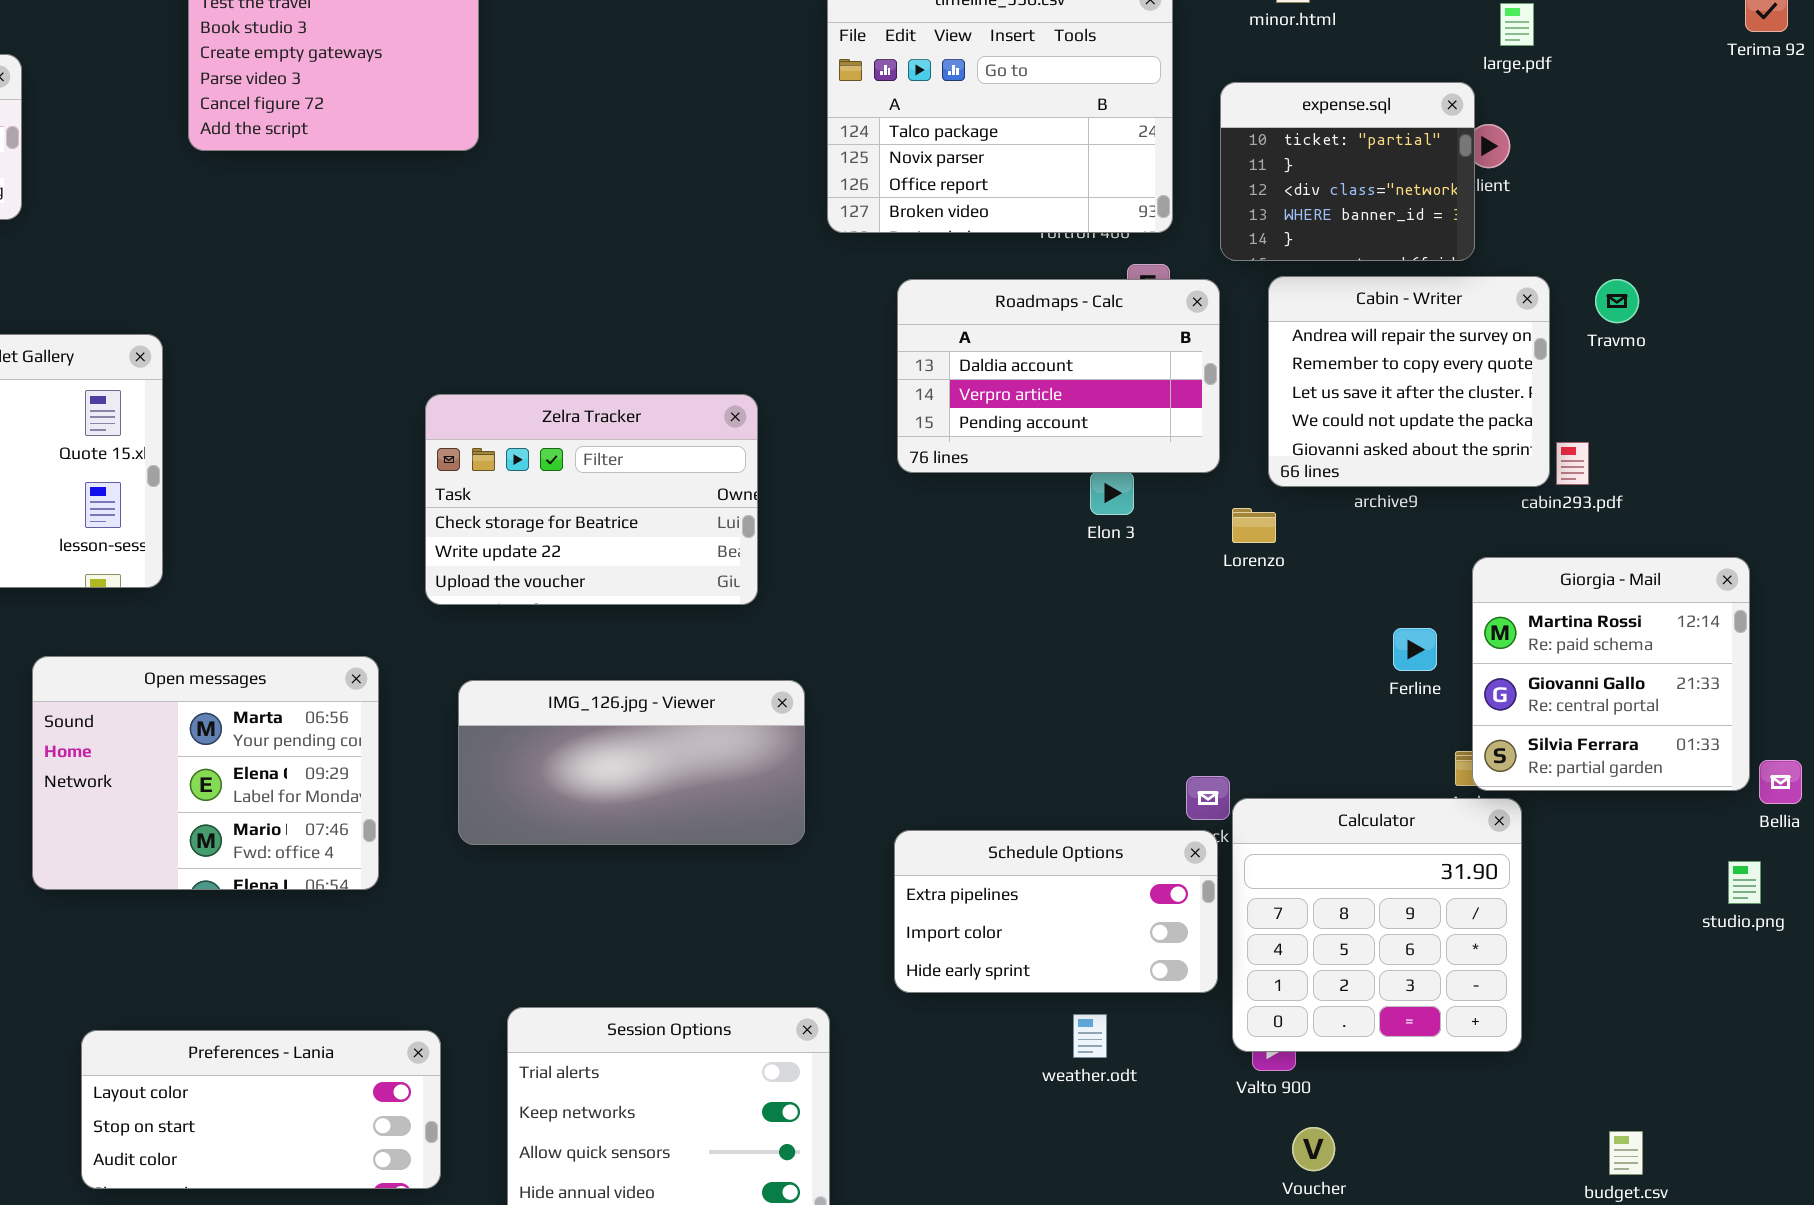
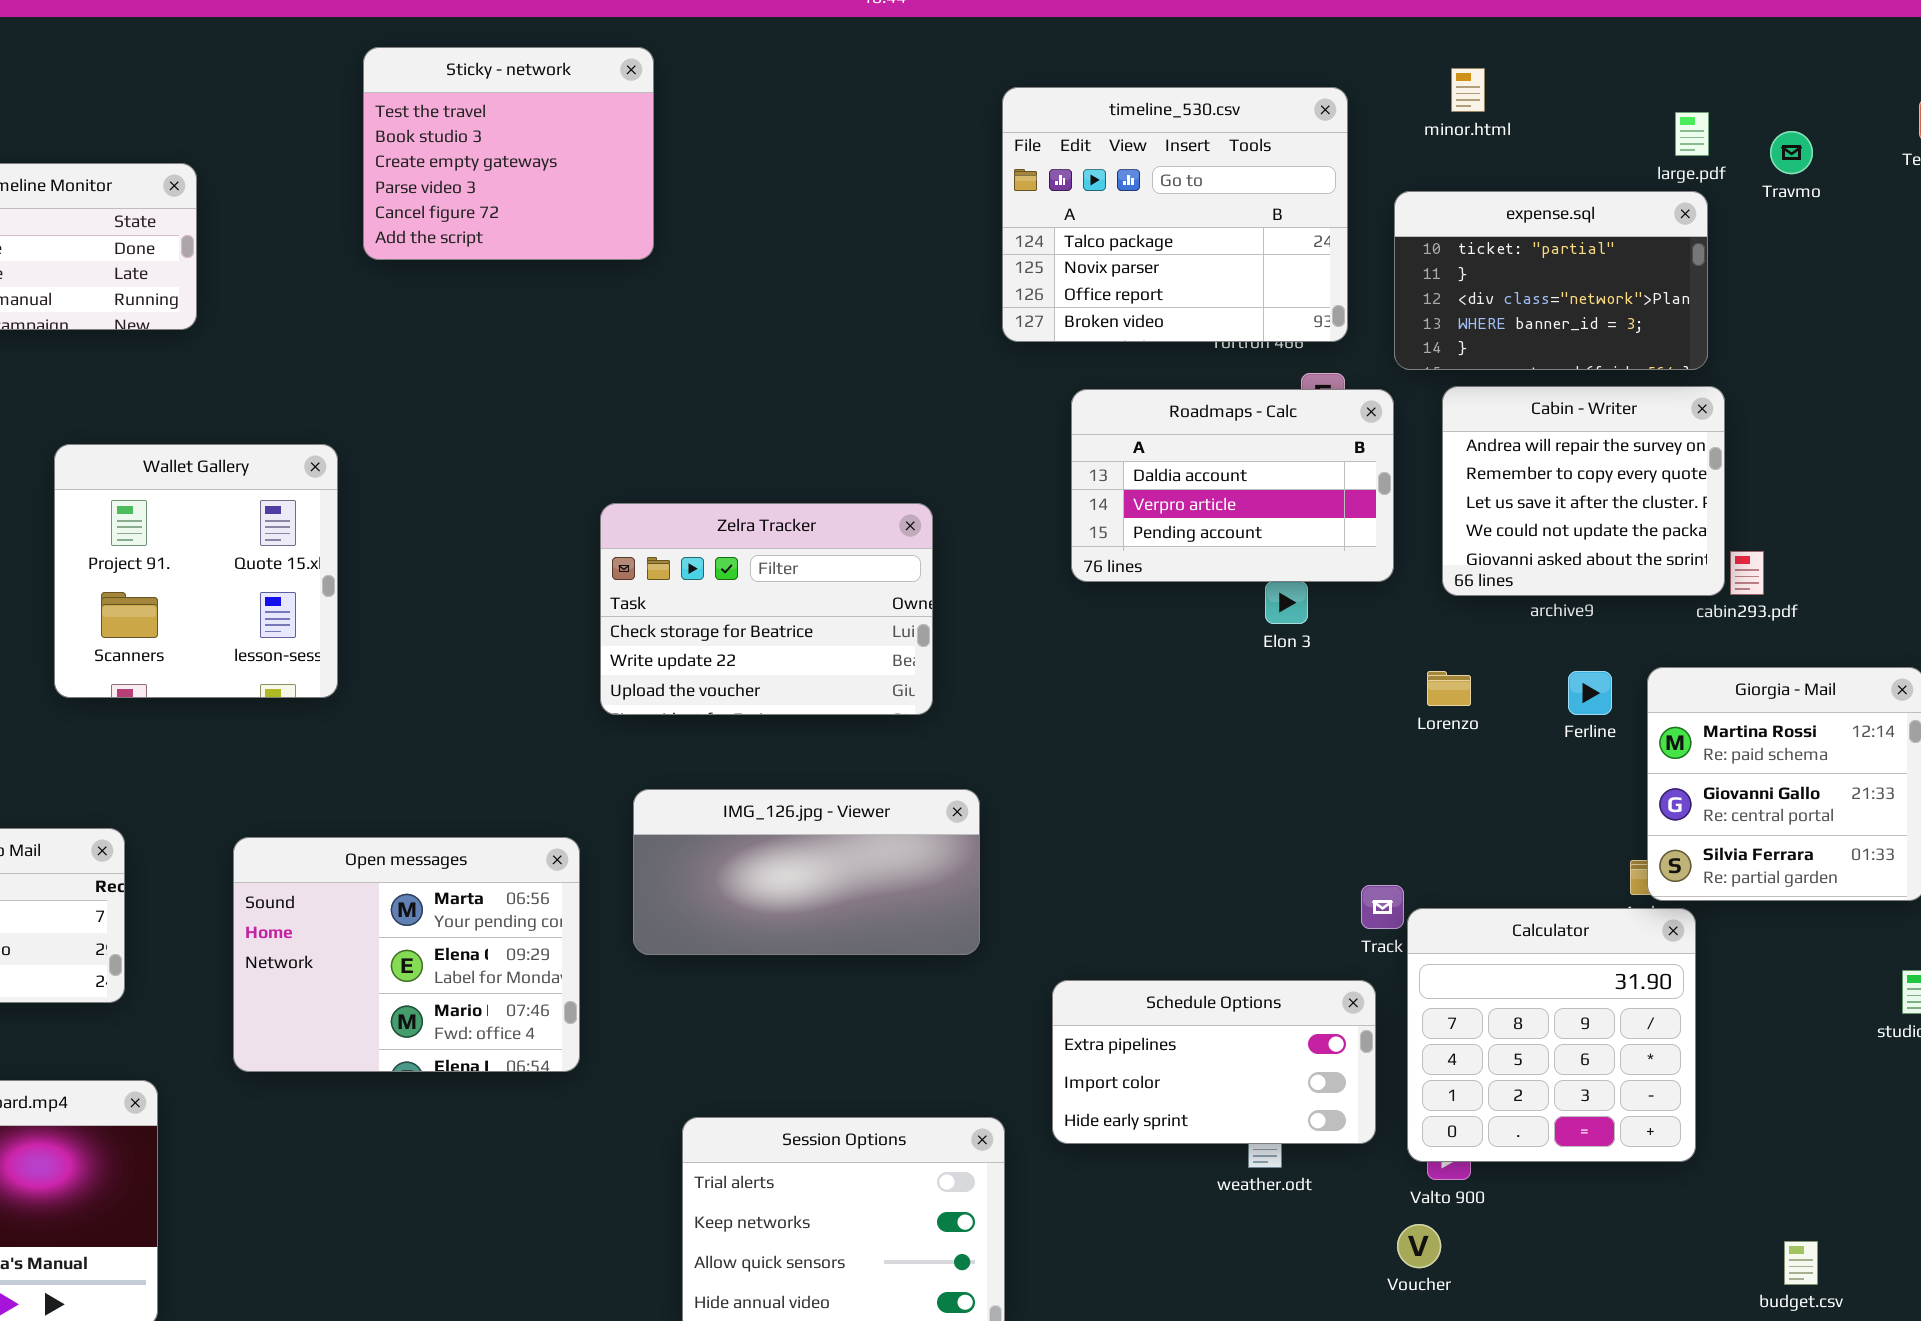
expense.sql: [1220,82,1475,261] -> [1394,191,1708,370], resized
Travmo: [1595,279,1639,323] -> [1770,131,1813,174], moved
Lorenzo: [1232,508,1276,543] -> [1427,671,1471,706], moved
Ferline: [1393,628,1437,671] -> [1568,671,1612,715], moved
Open messages: [32,656,379,890] -> [233,837,580,1072], moved
Schedule Options: [894,830,1218,993] -> [1052,980,1376,1144], moved
Preferences - Lania: [81,1030,441,1189] -> none, closed
Voucher: [1292,1127,1335,1171] -> [1397,1224,1441,1268], moved

